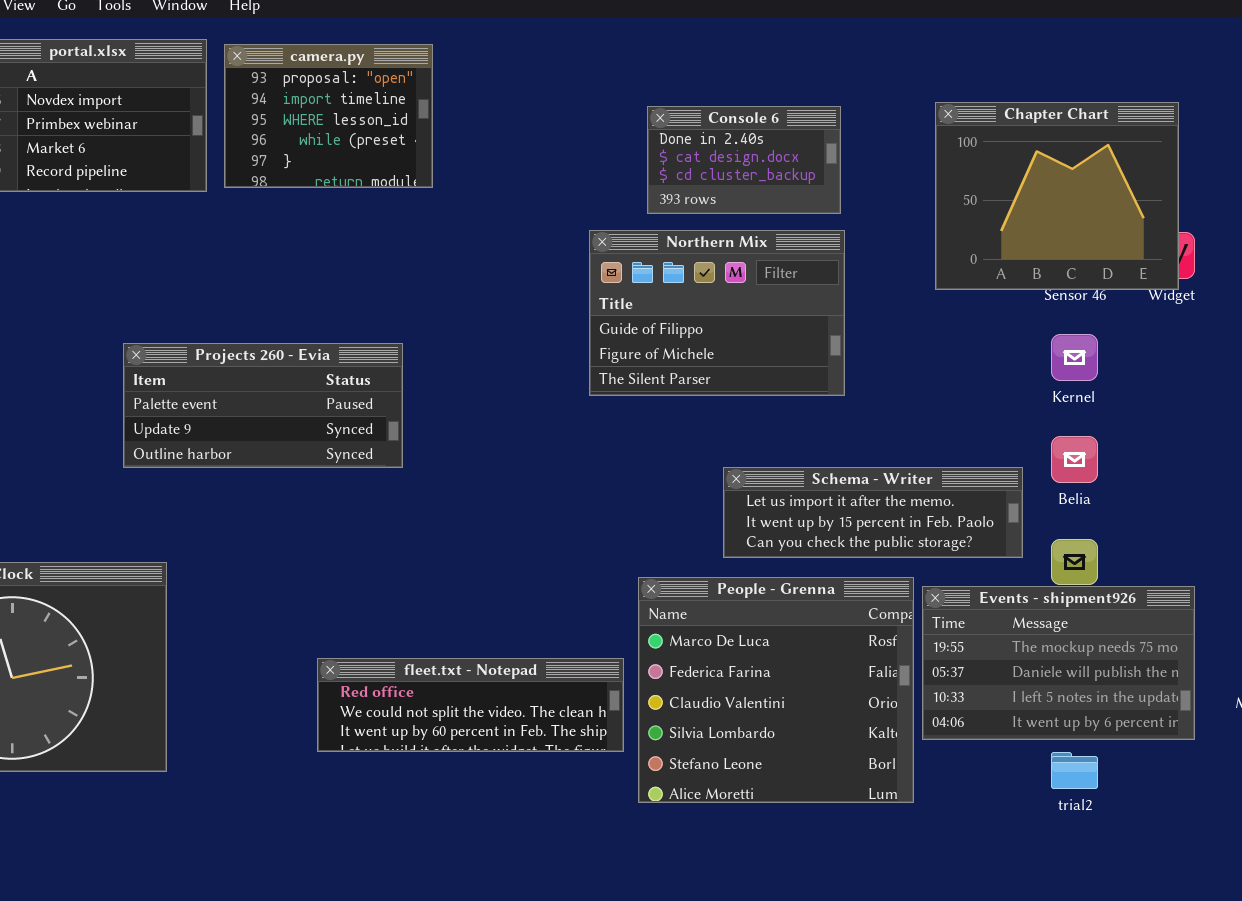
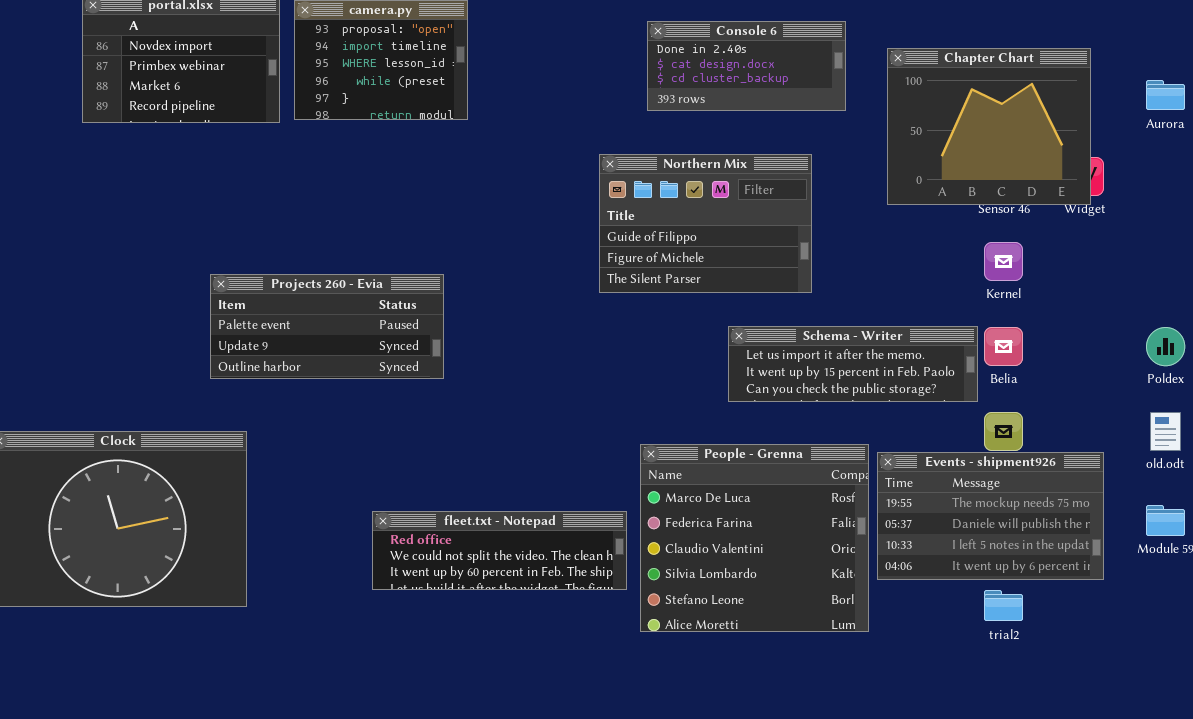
Console 6: [647,106,841,214] -> [647,21,846,111], moved, resized
Projects 260 - Evia: [123,343,403,468] -> [210,274,444,379], moved
Schema - Writer: [723,467,1023,558] -> [728,326,978,402], moved

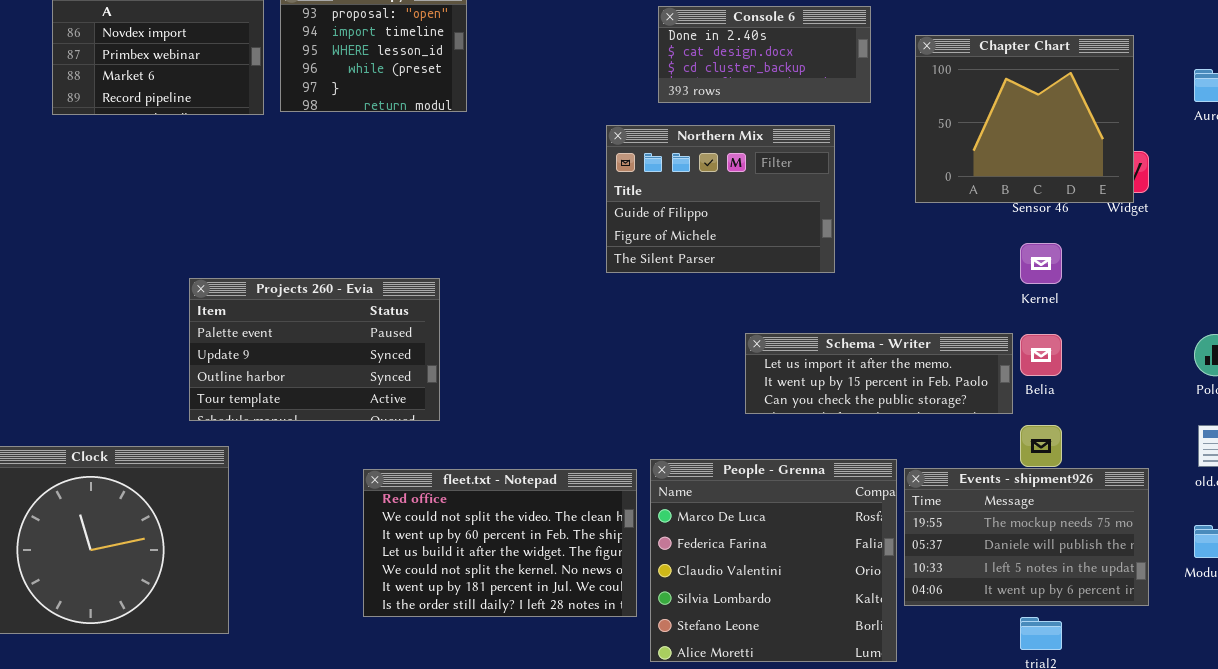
Northern Mix: [599,154,812,293] -> [606,125,835,273], moved
Projects 260 - Evia: [210,274,444,379] -> [189,278,440,421], resized
fleet.txt - Notepad: [372,511,627,590] -> [363,469,637,617], resized

